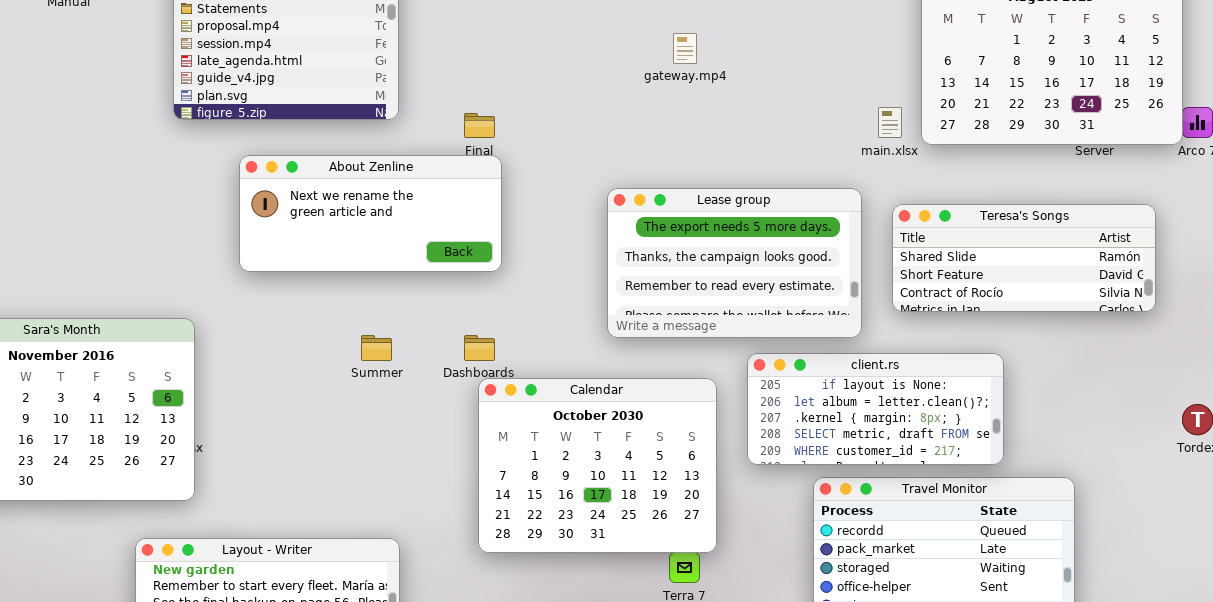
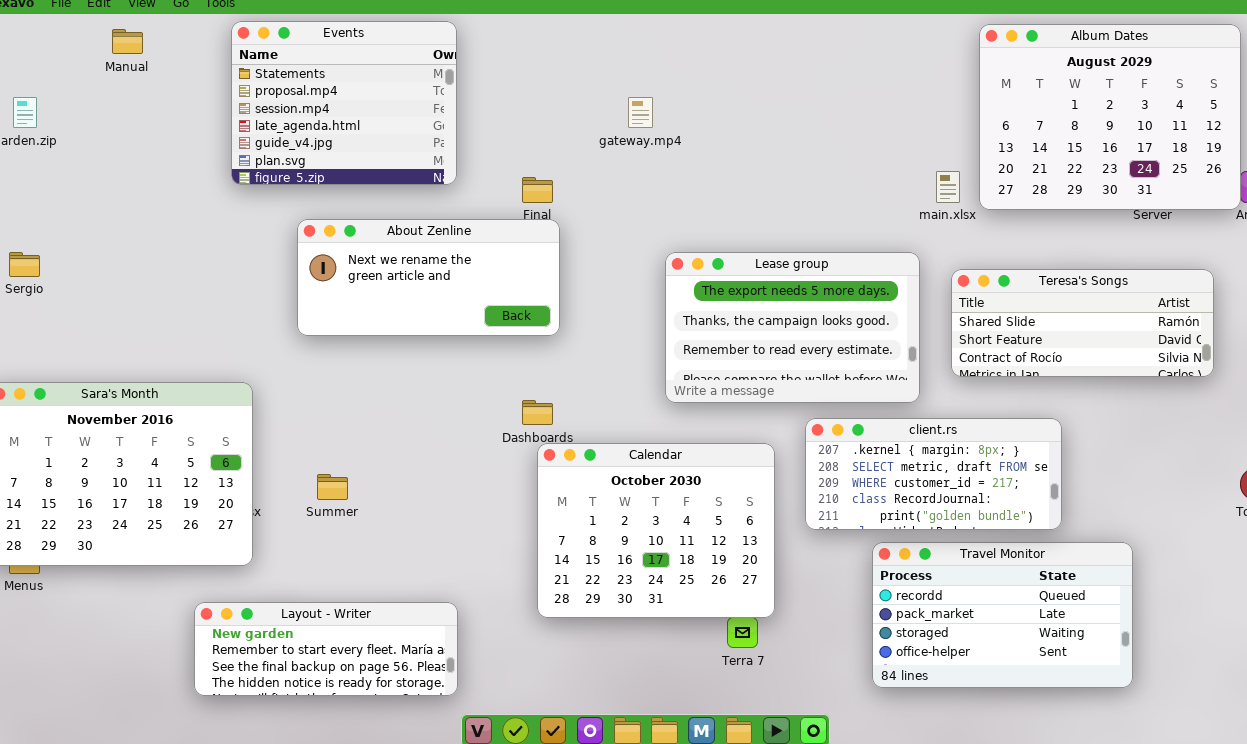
gateway.mp4: [673,33,697,64] -> [628,97,653,128], moved
Summer: [361,335,392,361] -> [317,474,348,500], moved
client.rs: [747,353,1004,465] -> [805,418,1062,530], scrolled down 2 rows

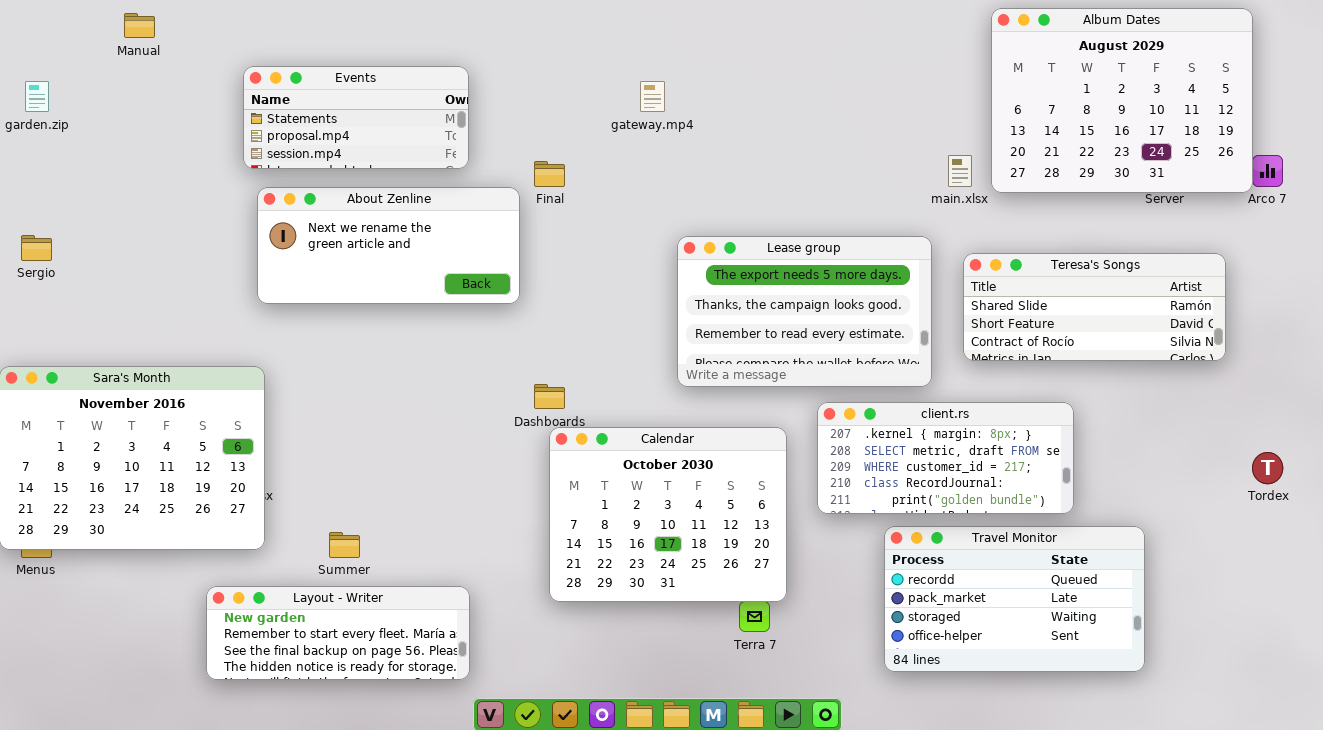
Events: [231,21,457,185] -> [243,66,469,169], resized
About Zenline: [297,219,560,336] -> [257,187,520,304], moved
Summer: [317,474,348,500] -> [329,532,360,558], moved

